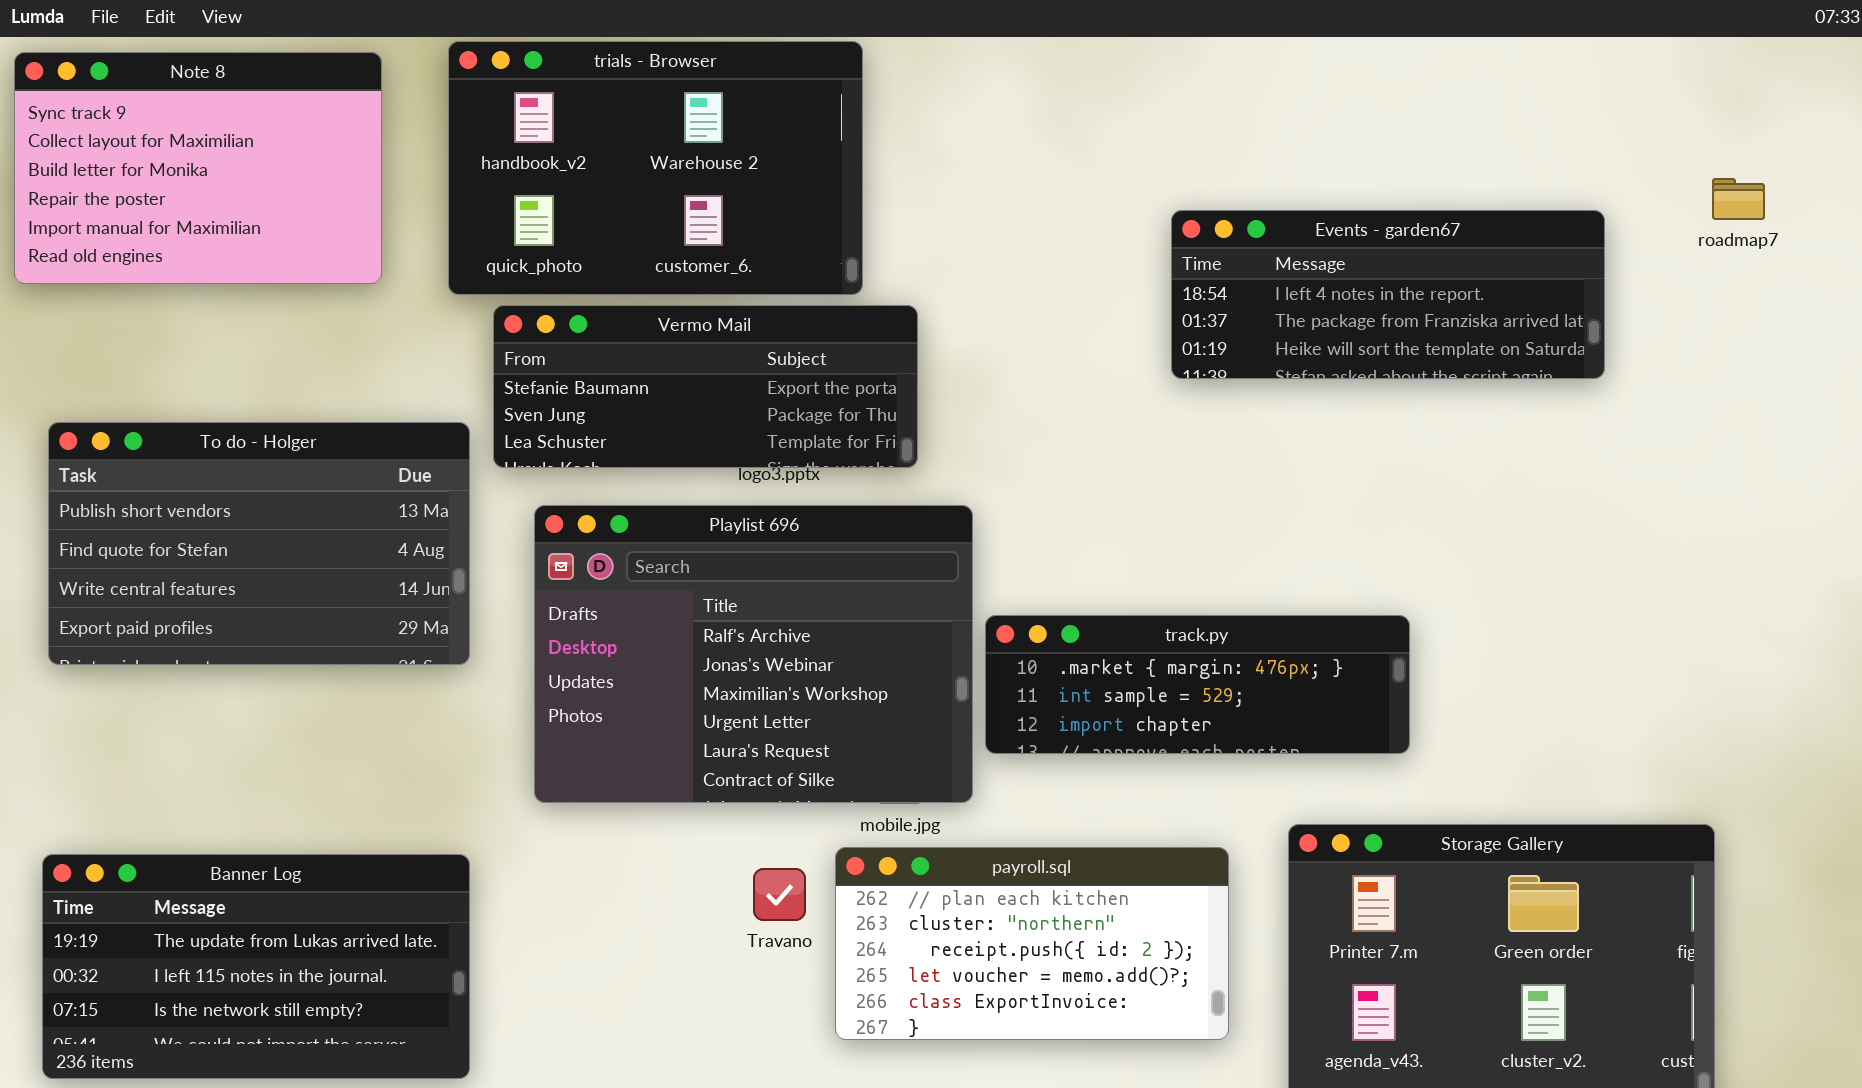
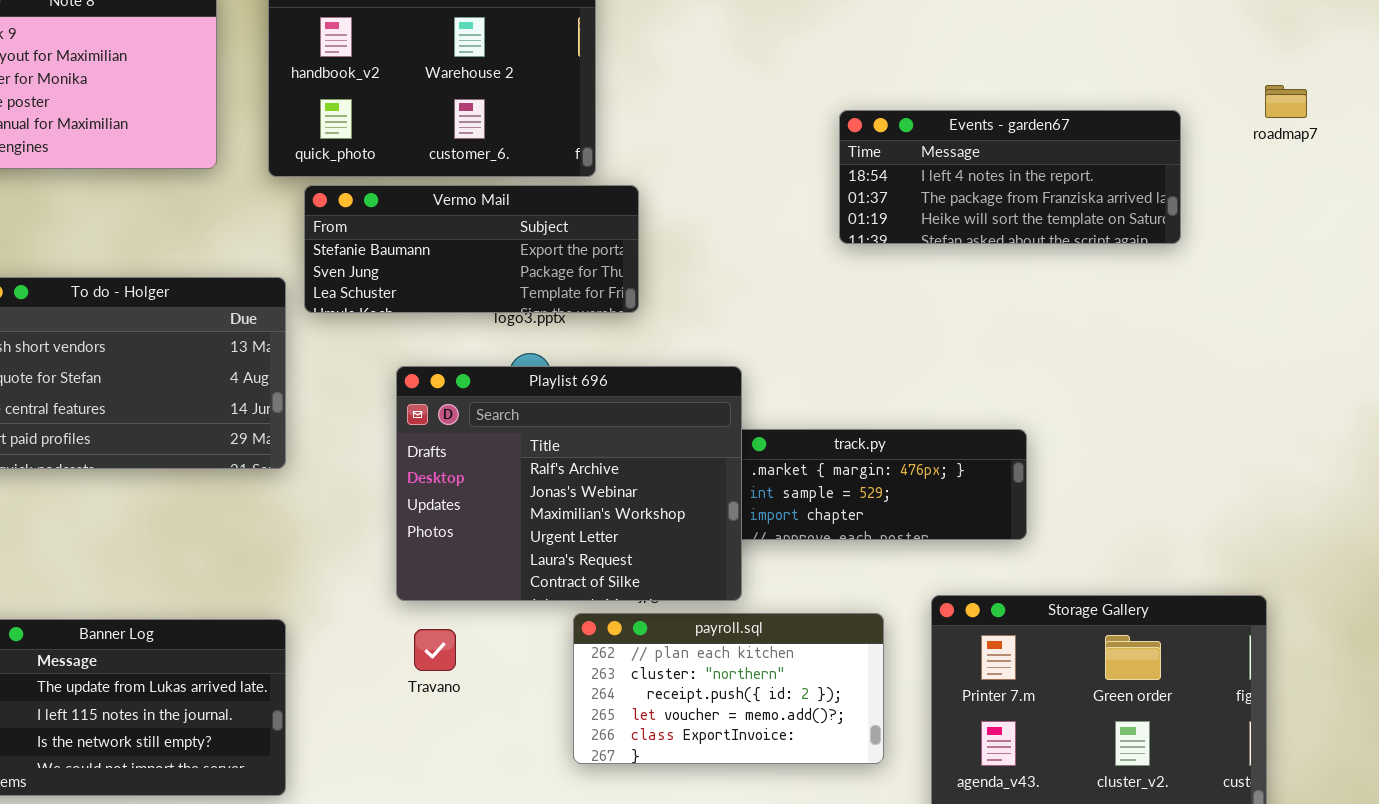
Playlist 696: [534,505,973,803] -> [396,366,742,601], moved
Travano: [753,868,806,921] -> [414,629,456,671], moved

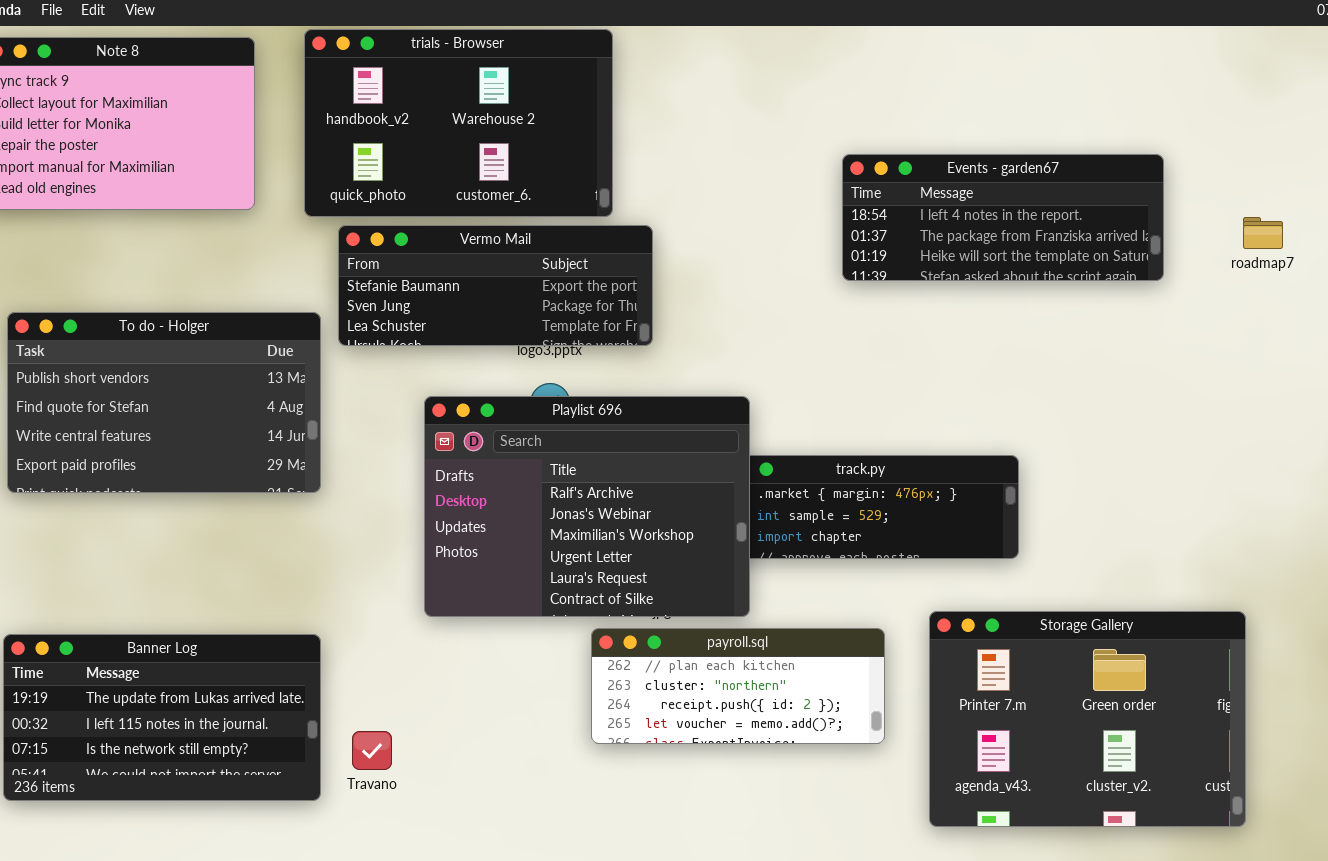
roadmap7: [1265,85,1307,118] -> [1243,217,1283,249], moved
payroll.sql: [573,613,884,764] -> [591,628,885,744], resized
Travano: [414,629,456,671] -> [352,731,392,770], moved

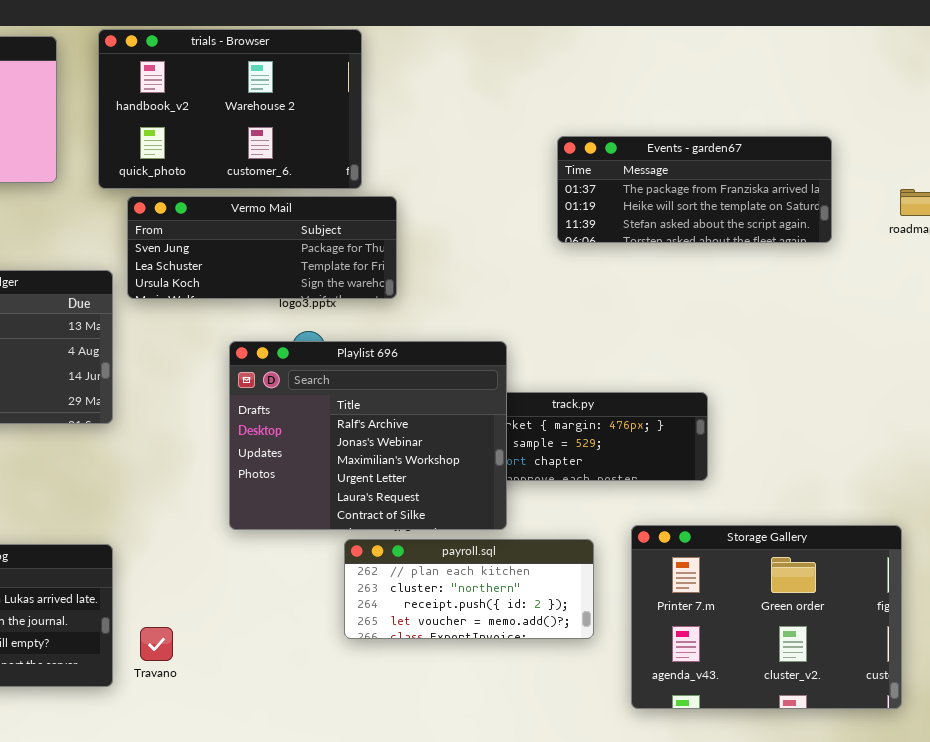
Events - garden67: [842,154,1164,281] -> [557,136,832,243], scrolled down 1 row
Vermo Mail: [338,225,653,346] -> [127,196,397,299], scrolled down 1 row
Playlist 696: [424,396,750,617] -> [229,341,507,530], moved

